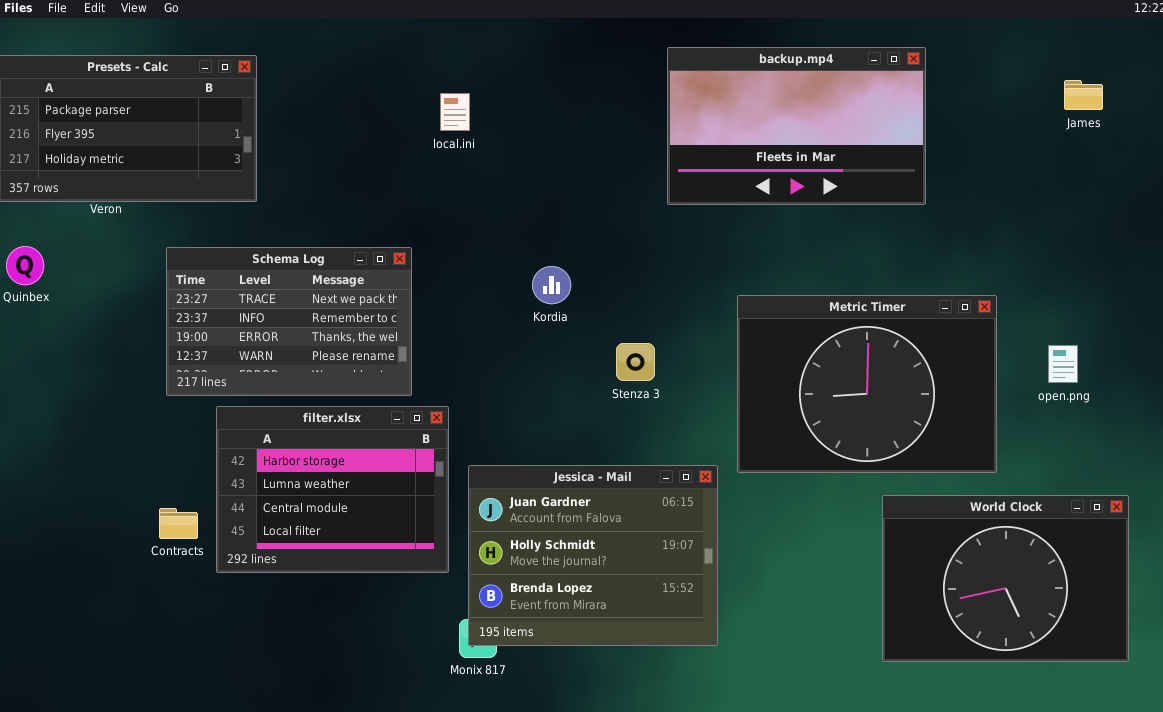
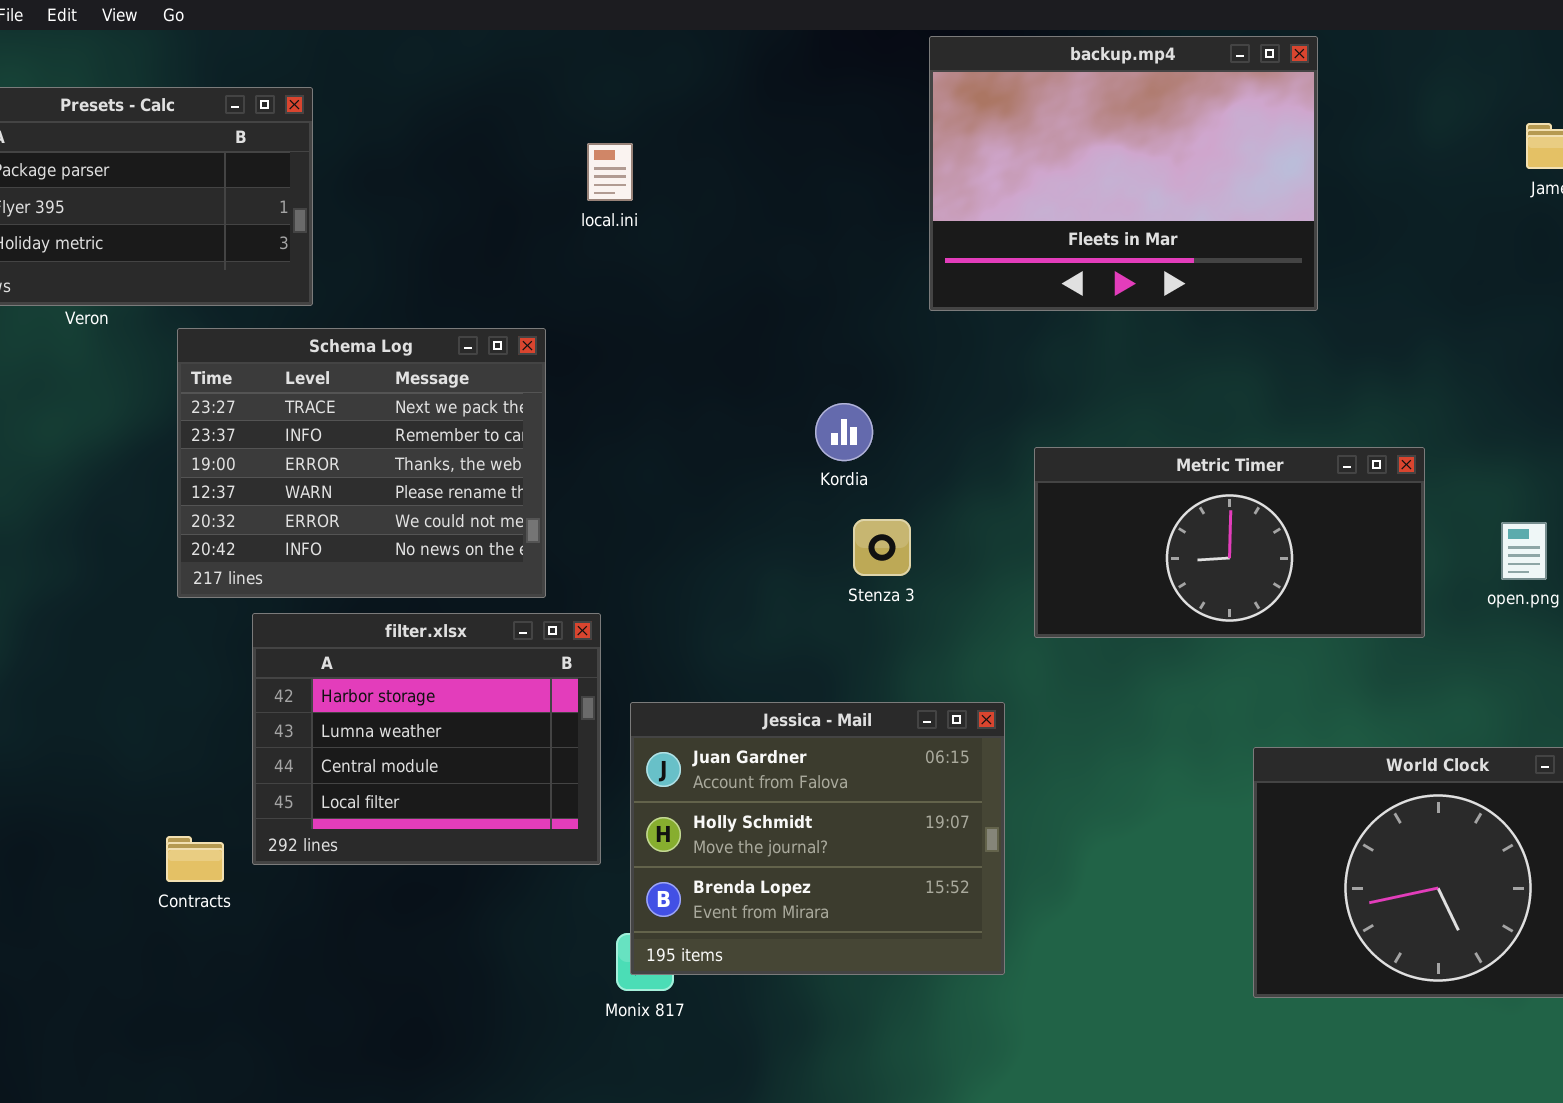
backup.mp4: [667,47,926,205] -> [929,36,1318,311], resized
Schema Log: [166,247,412,396] -> [177,328,546,598], resized
Kordia: [532,266,571,304] -> [815,403,873,461], moved
Metric Timer: [737,295,997,473] -> [1034,447,1425,638], resized
Contracts: [159,508,198,539] -> [166,836,224,882], moved

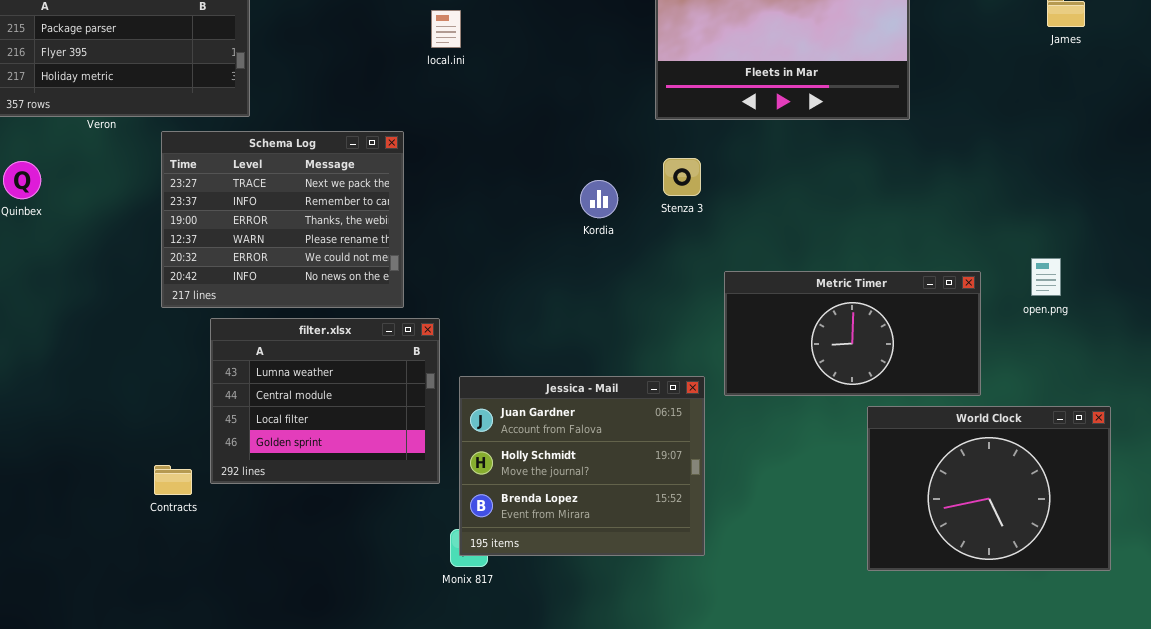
Metric Timer: [1034,447,1425,638] -> [724,271,981,396], moved
Stenza 3: [853,519,911,576] -> [663,158,701,196], moved
filter.xlsx: [252,613,601,865] -> [210,318,440,484], scrolled down 1 row

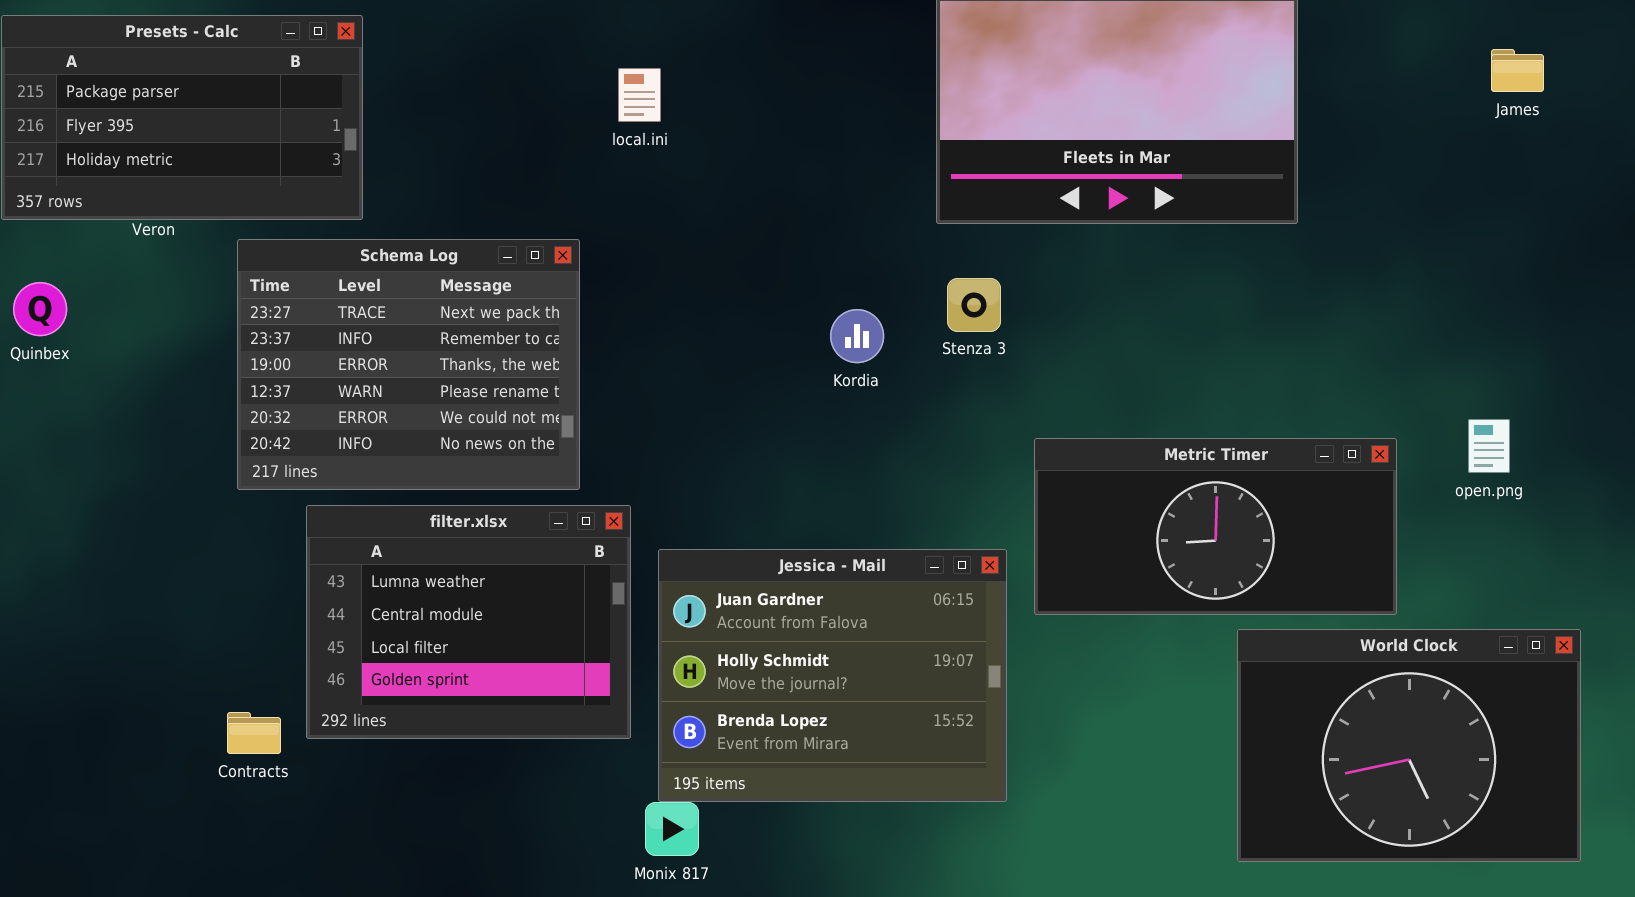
Jessica - Mail: [459,376,705,556] -> [658,549,1007,802], moved

